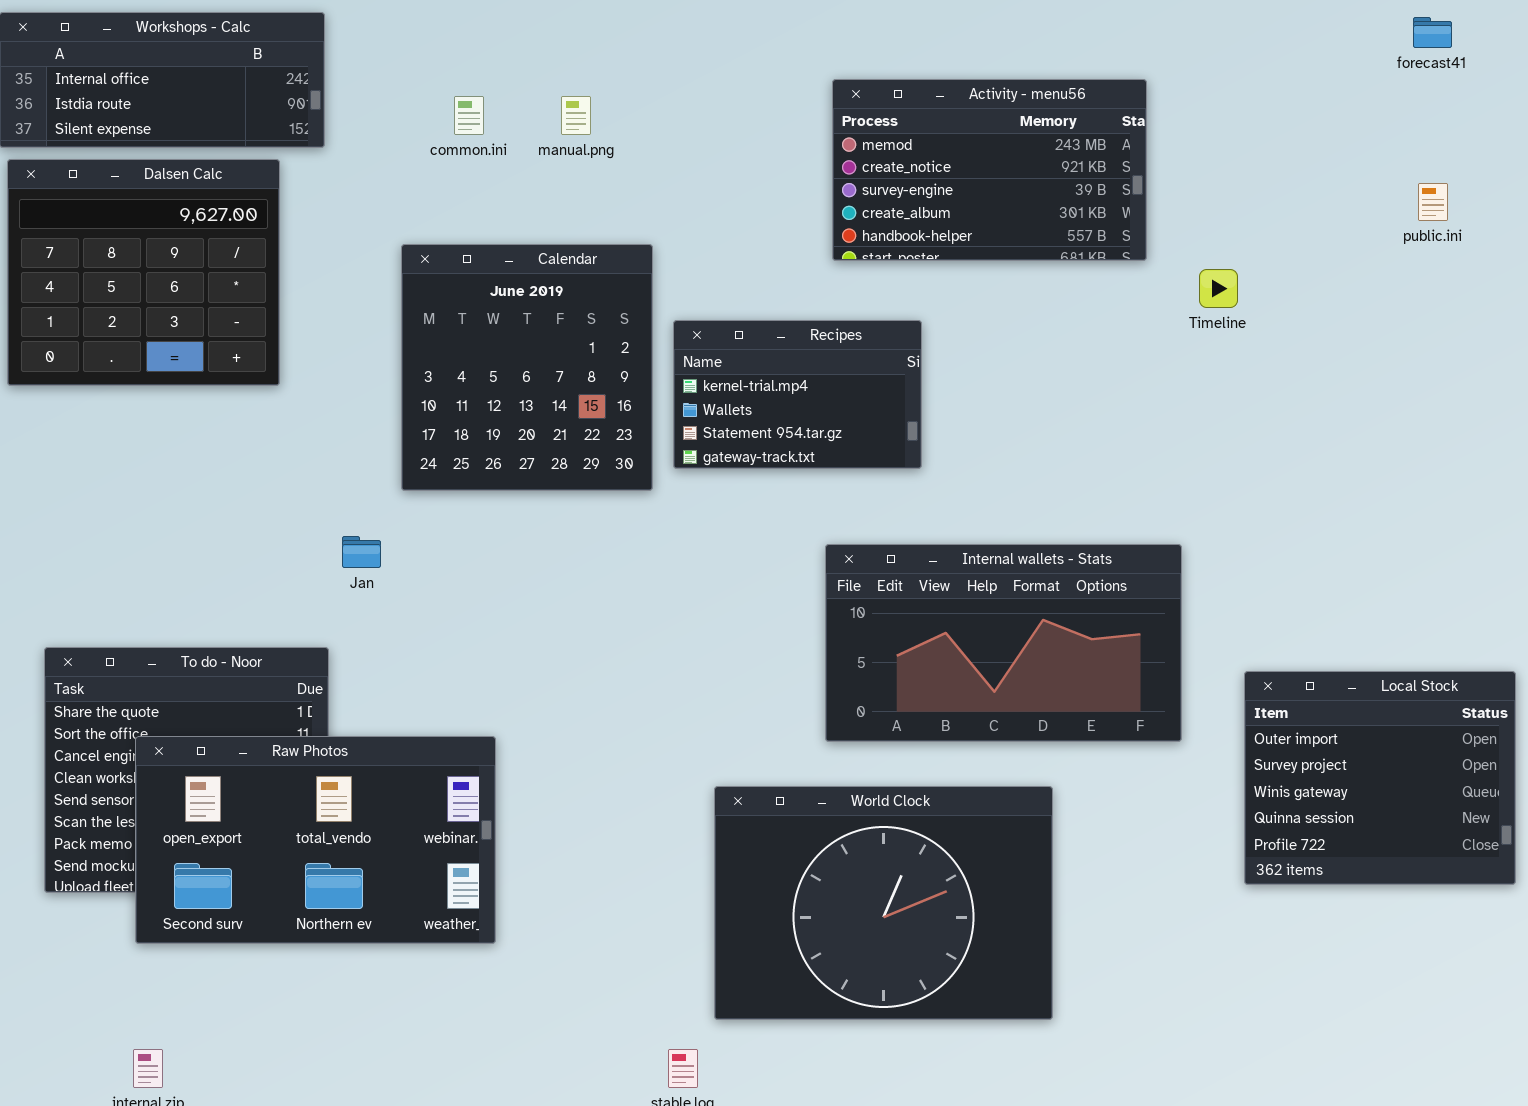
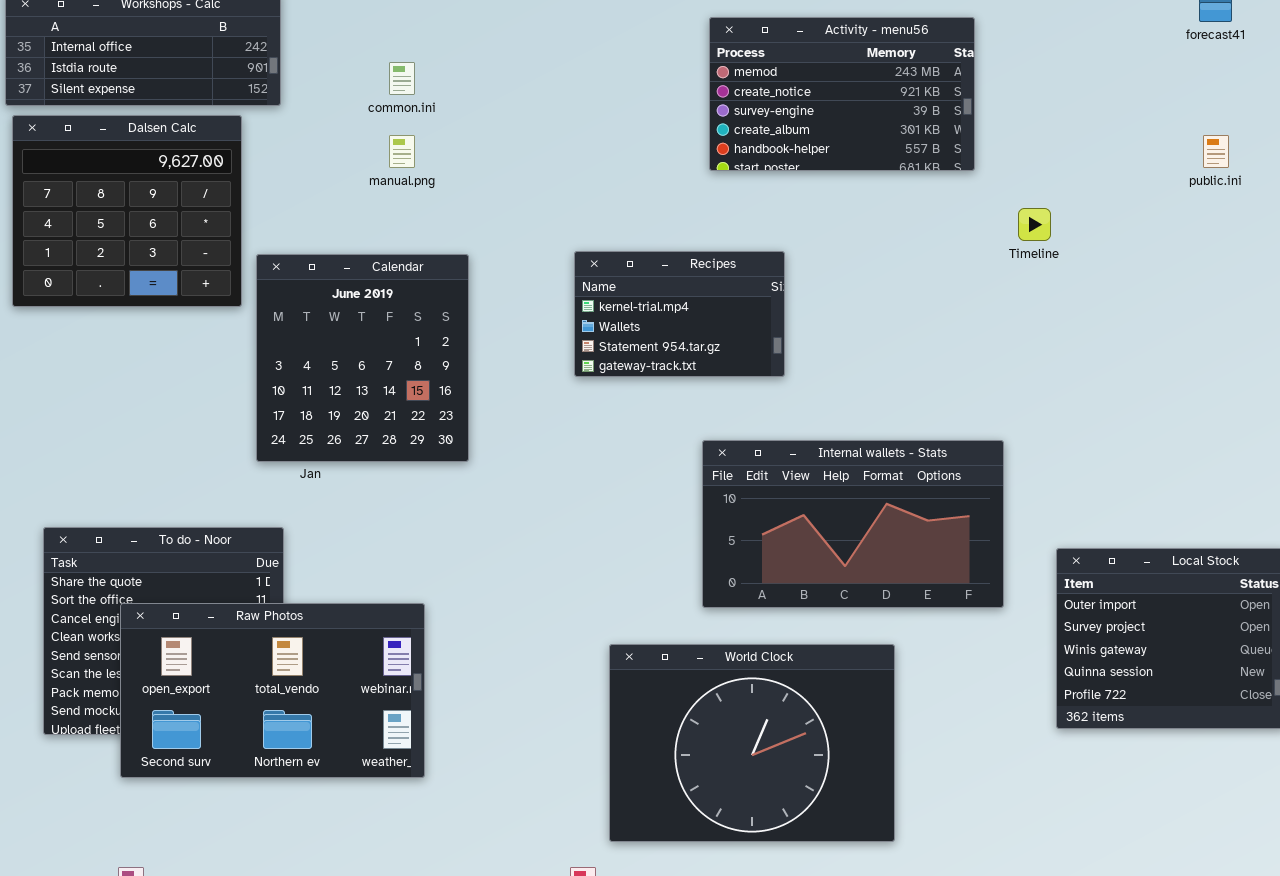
Activity - menu56: [832,79,1147,261] -> [709,17,975,171], moved
manual.png: [561,96,591,135] -> [389,135,415,168], moved
Calendar: [401,244,653,491] -> [256,254,469,462], moved

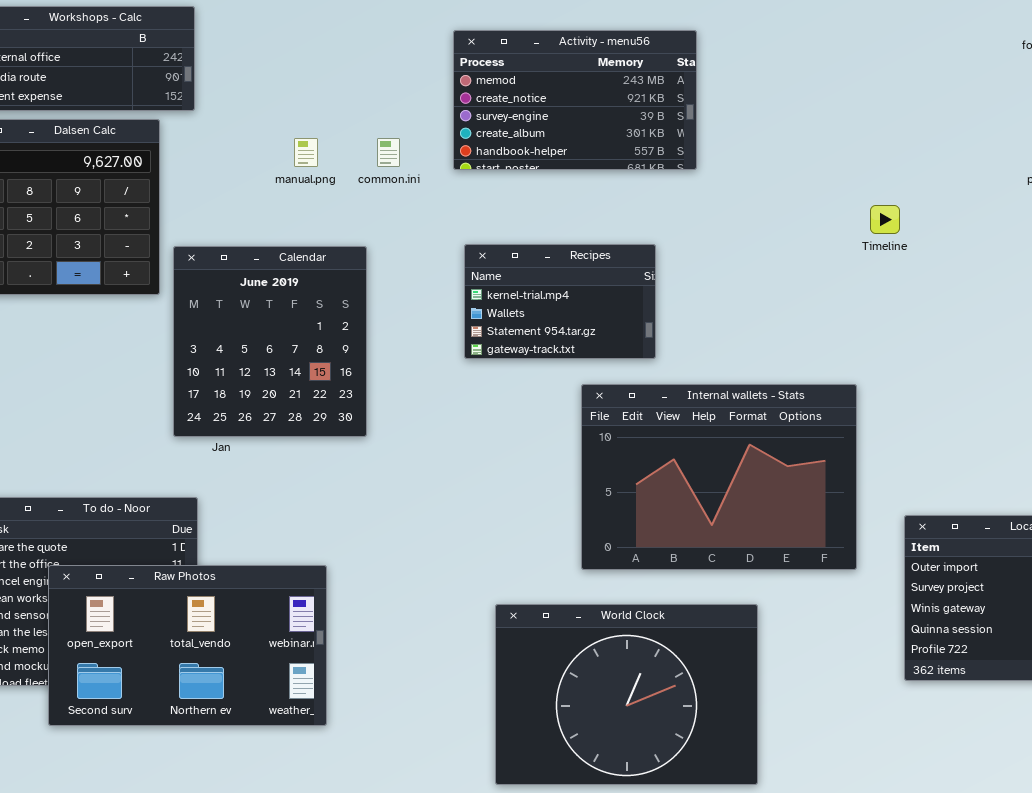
Activity - menu56: [709,17,975,171] -> [453,30,697,170], moved
common.ini: [389,62,415,95] -> [377,138,400,167], moved
Internal wallets - Stats: [702,440,1004,608] -> [581,384,857,570], resized

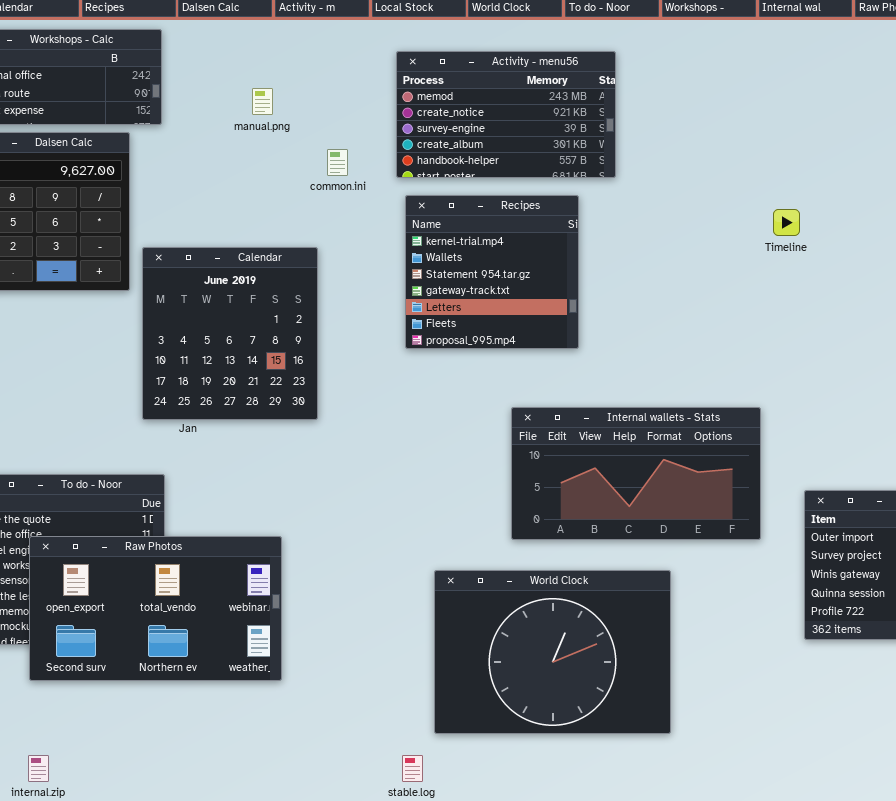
manual.png: [294,138,318,167] -> [252,88,273,115], moved
Recipes: [464,244,656,359] -> [405,195,579,349], resized
Internal wallets - Stats: [581,384,857,570] -> [511,407,761,540], resized

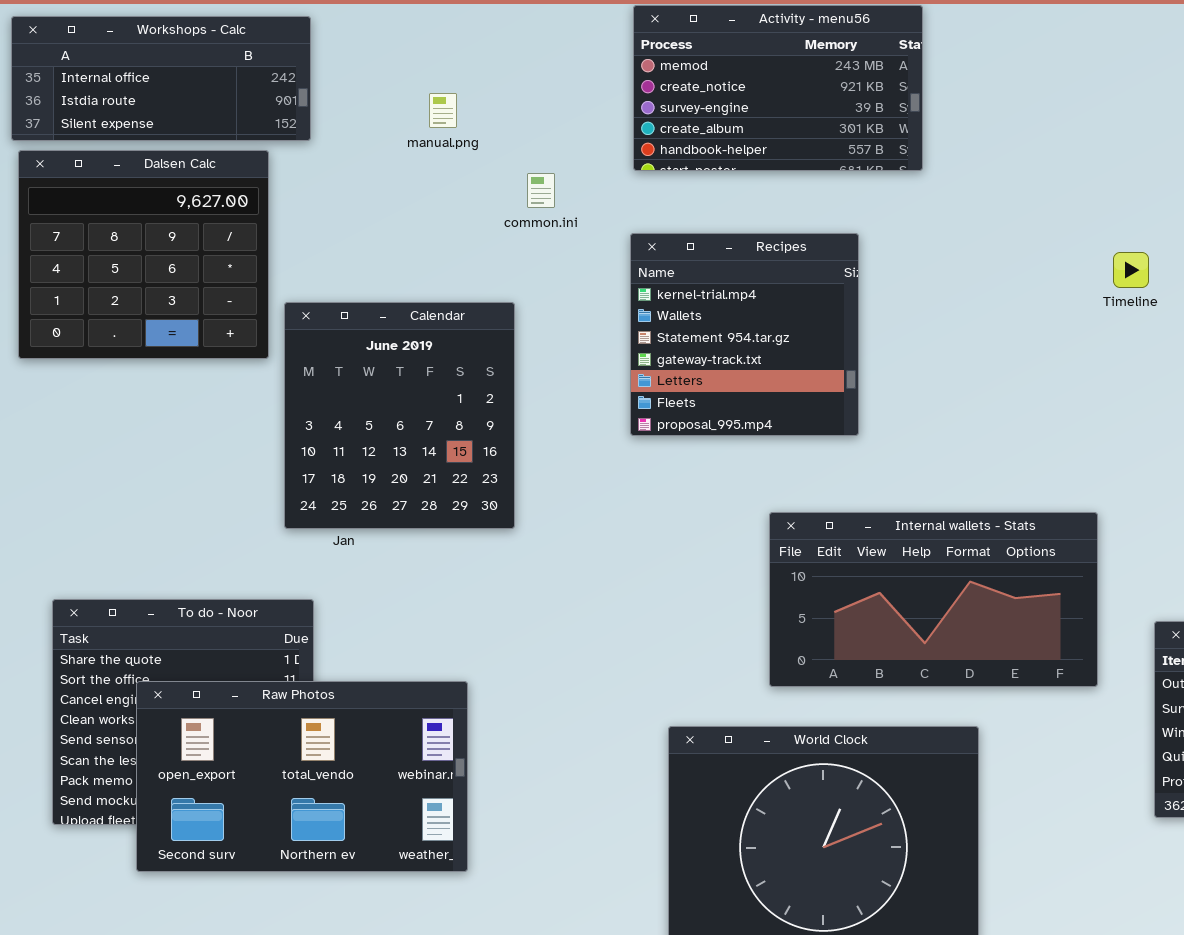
Activity - menu56: [396,51,616,178] -> [633,5,923,171], moved

